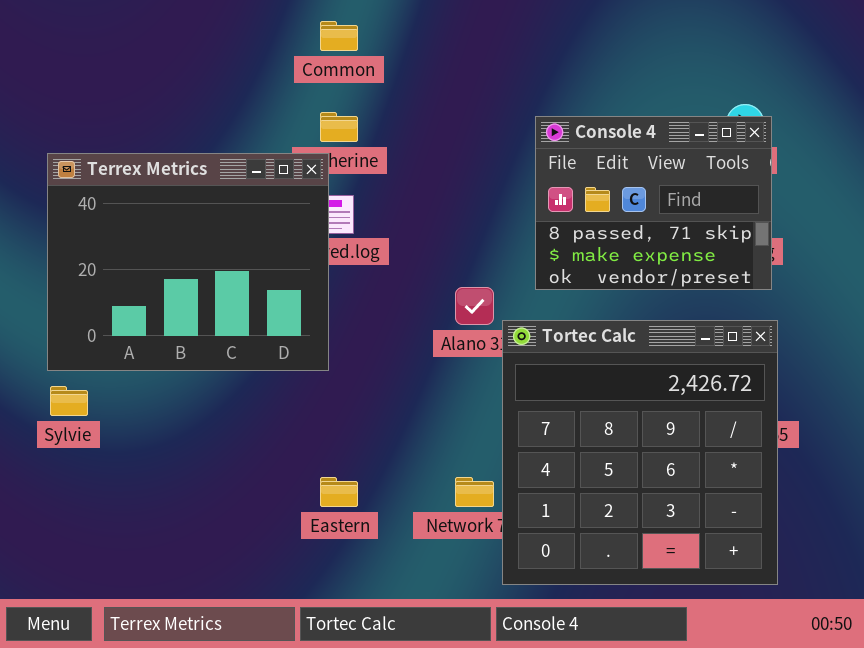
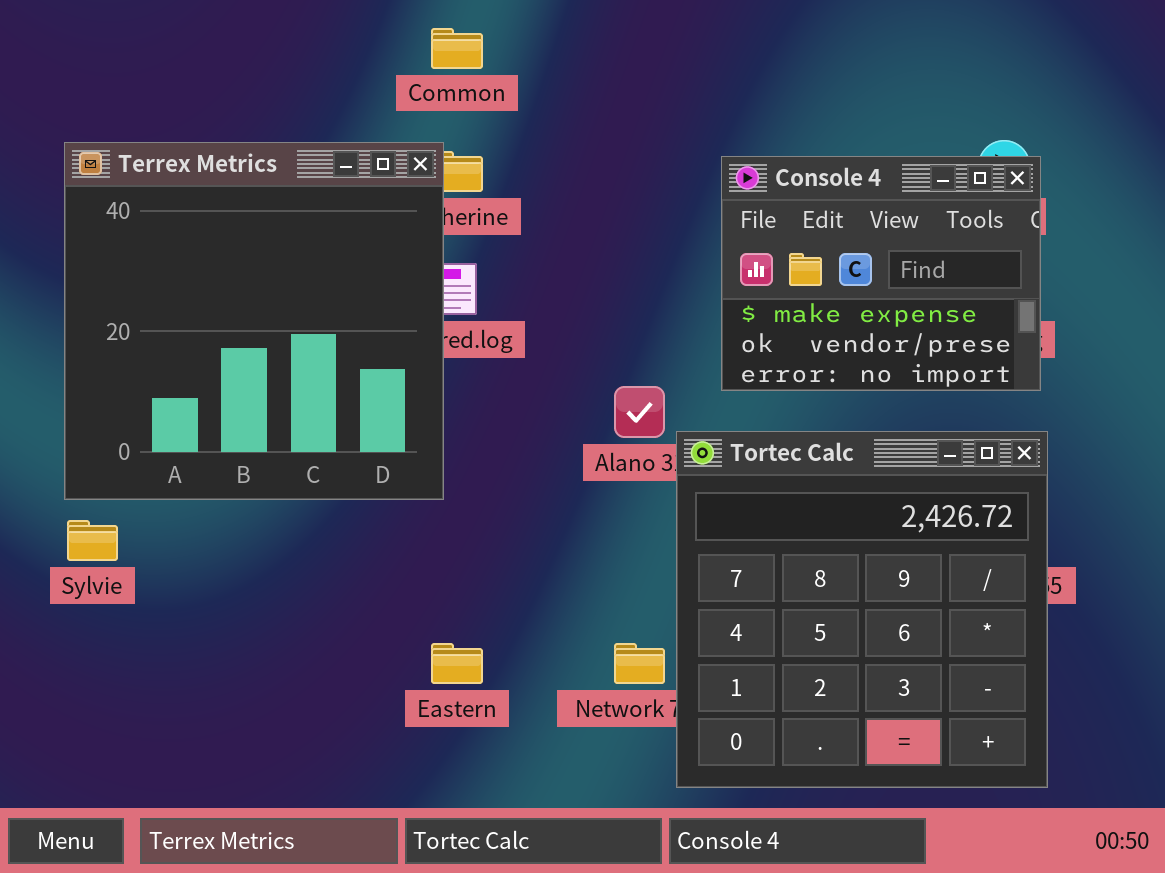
Console 4: [535,116,772,290] -> [721,156,1041,391], scrolled down 1 row
Terrex Metrics: [47,153,329,371] -> [64,142,444,500], resized

